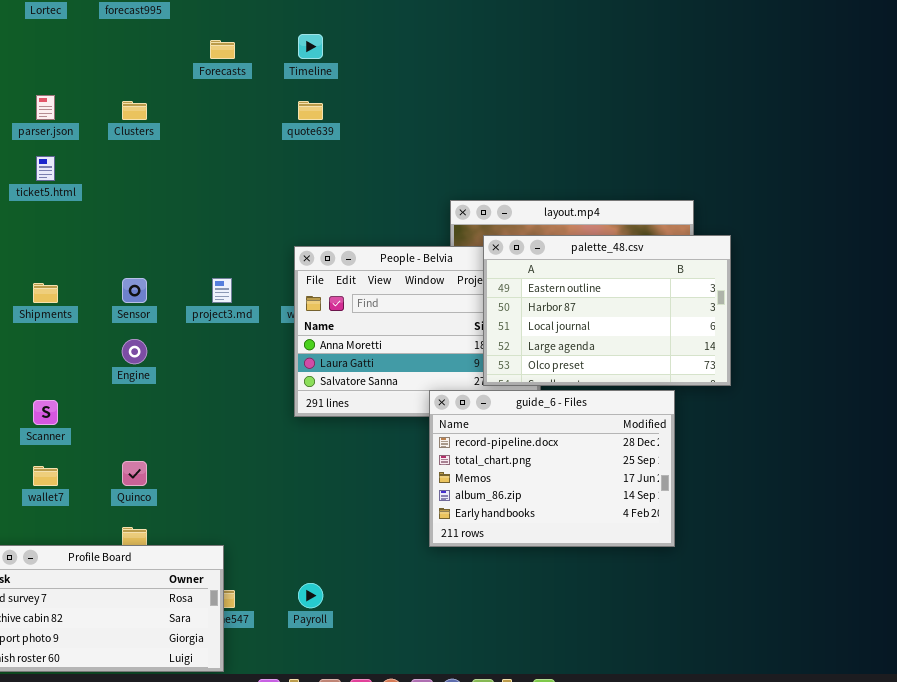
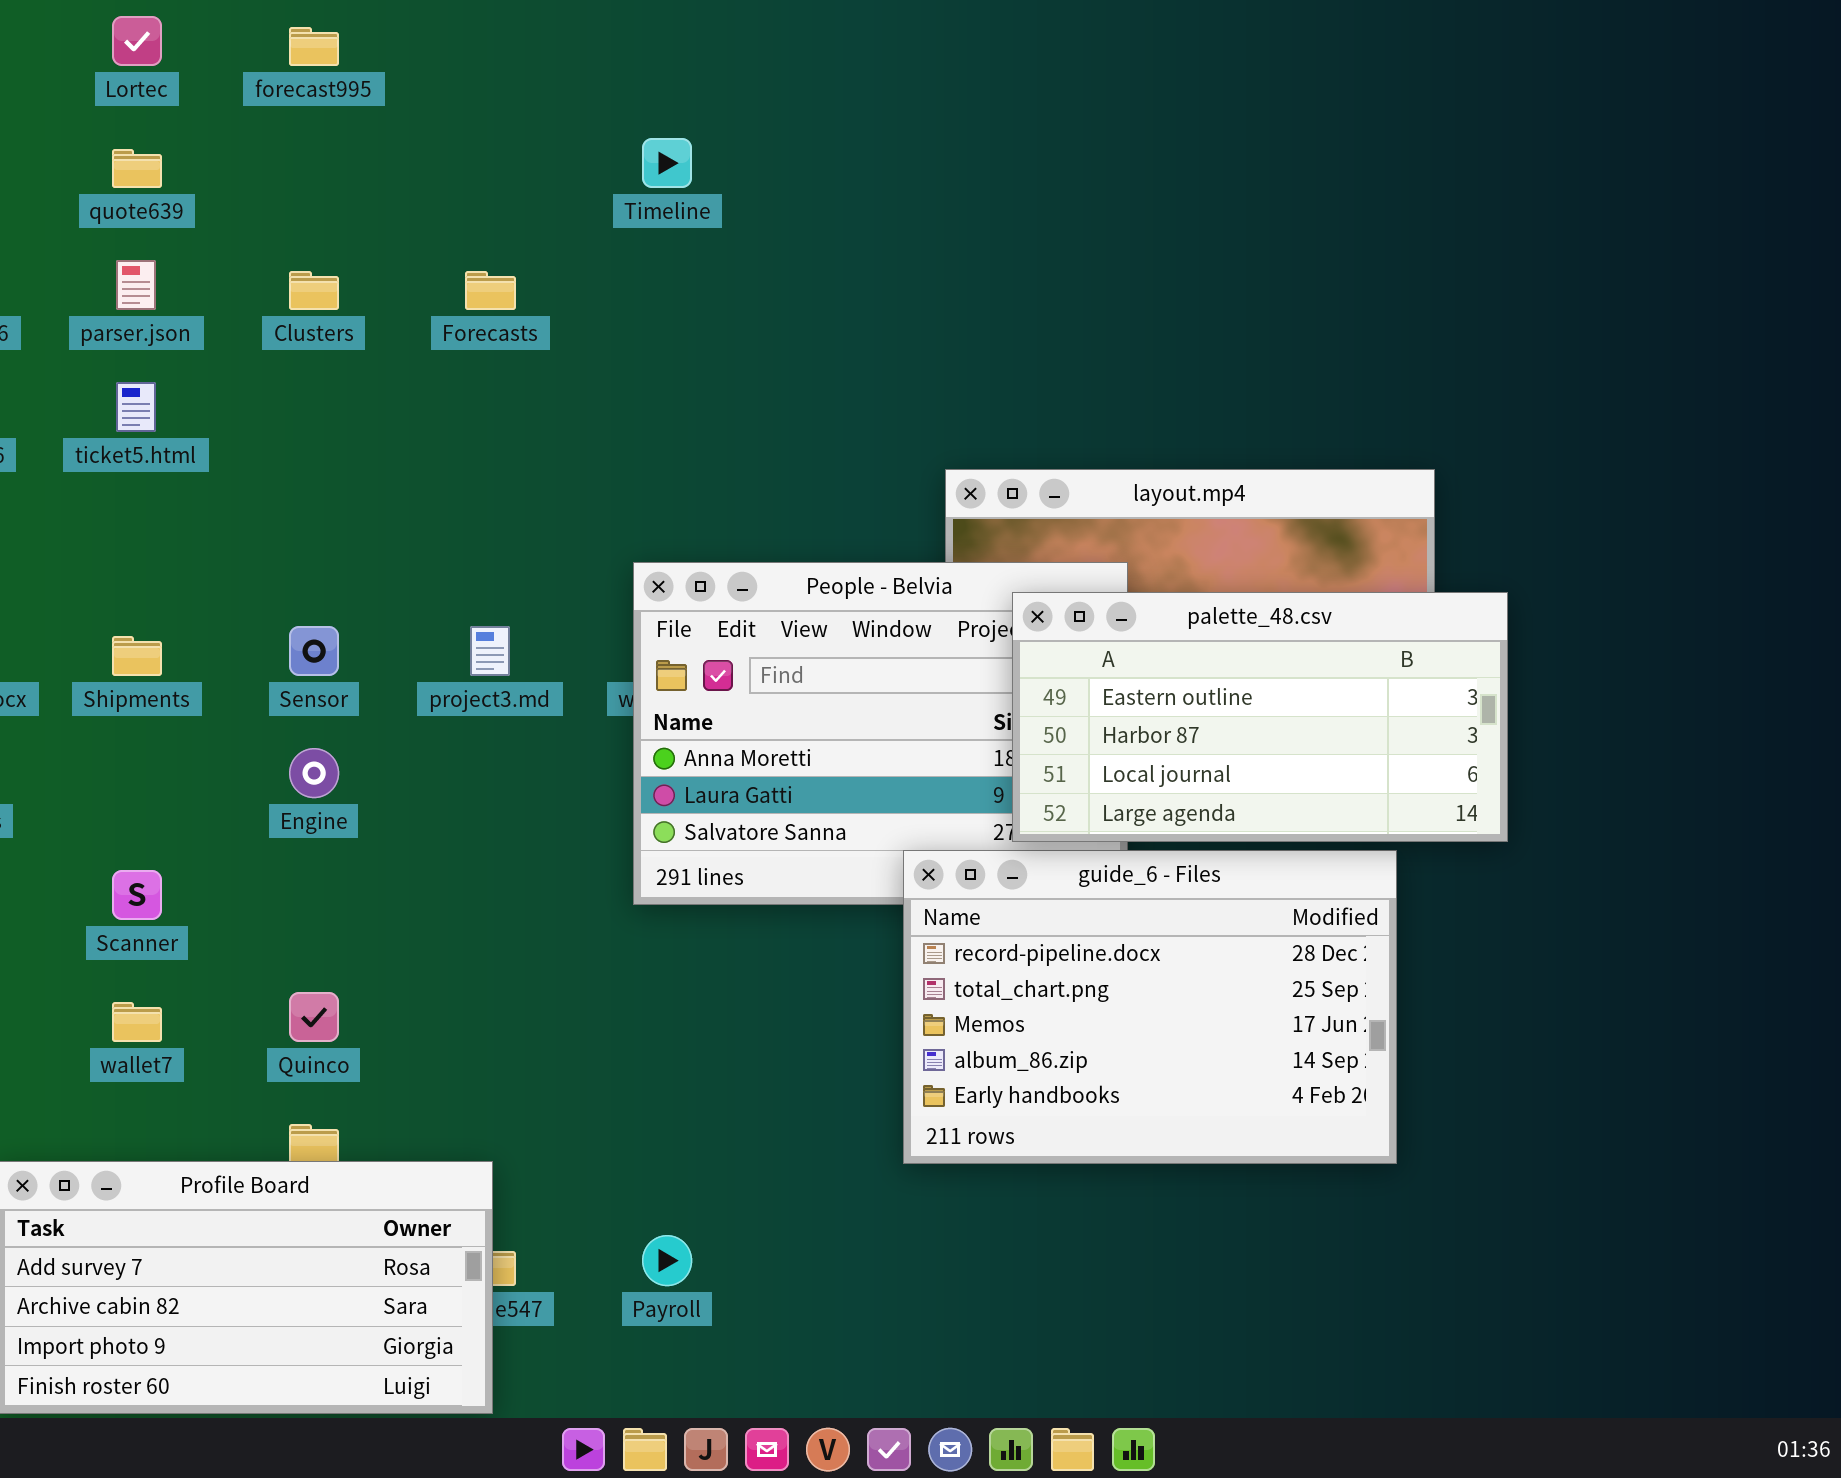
Forecasts: [210,40,235,59] -> [465,271,516,310], moved
quote639: [298,101,323,120] -> [112,149,162,188], moved
palette_48.csv: [483,235,731,386] -> [1012,592,1508,842], resized

